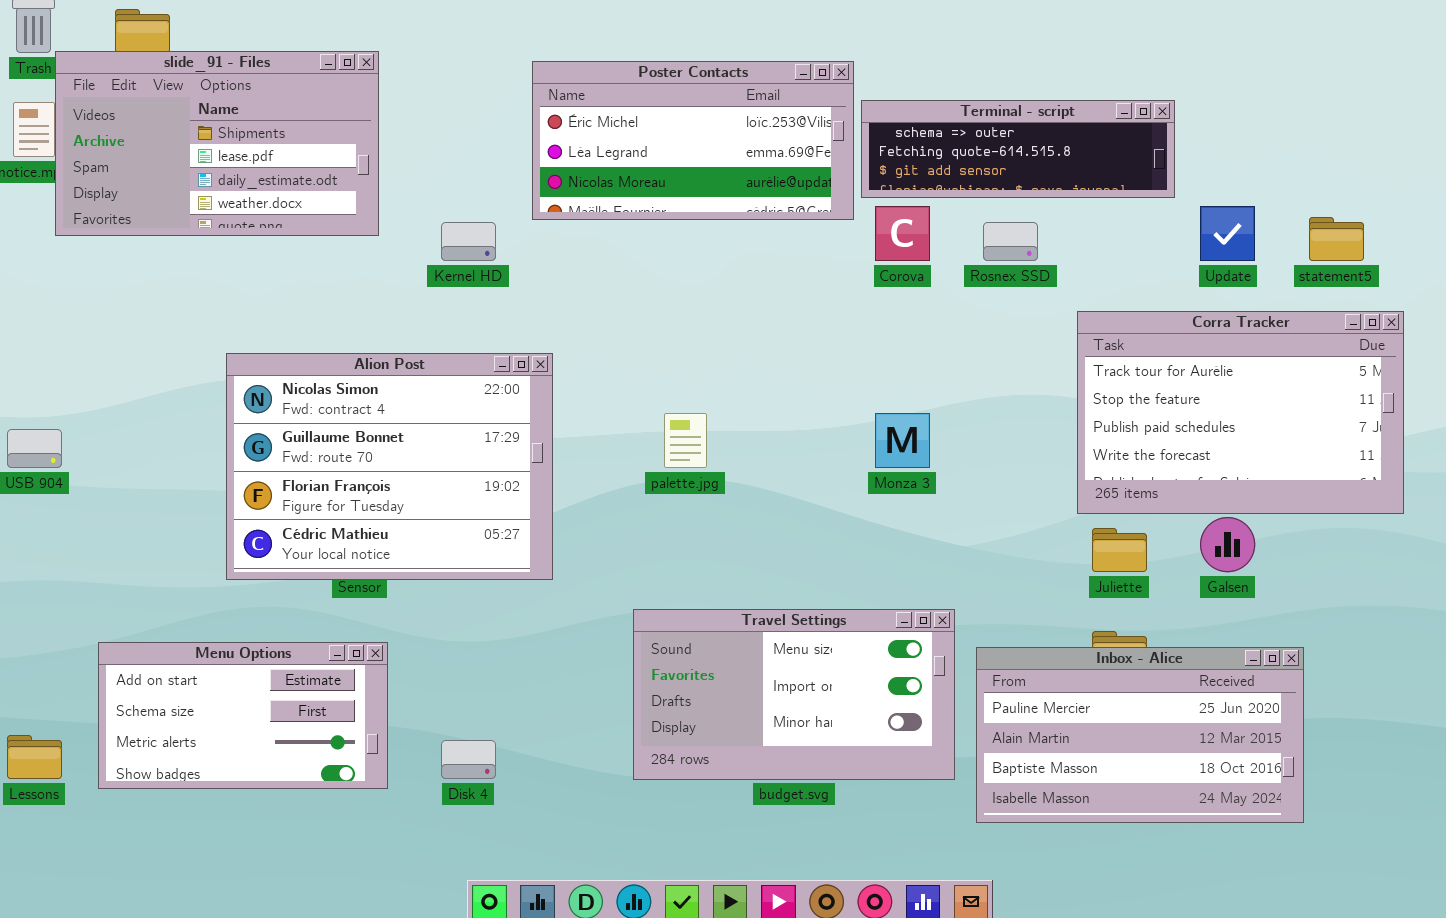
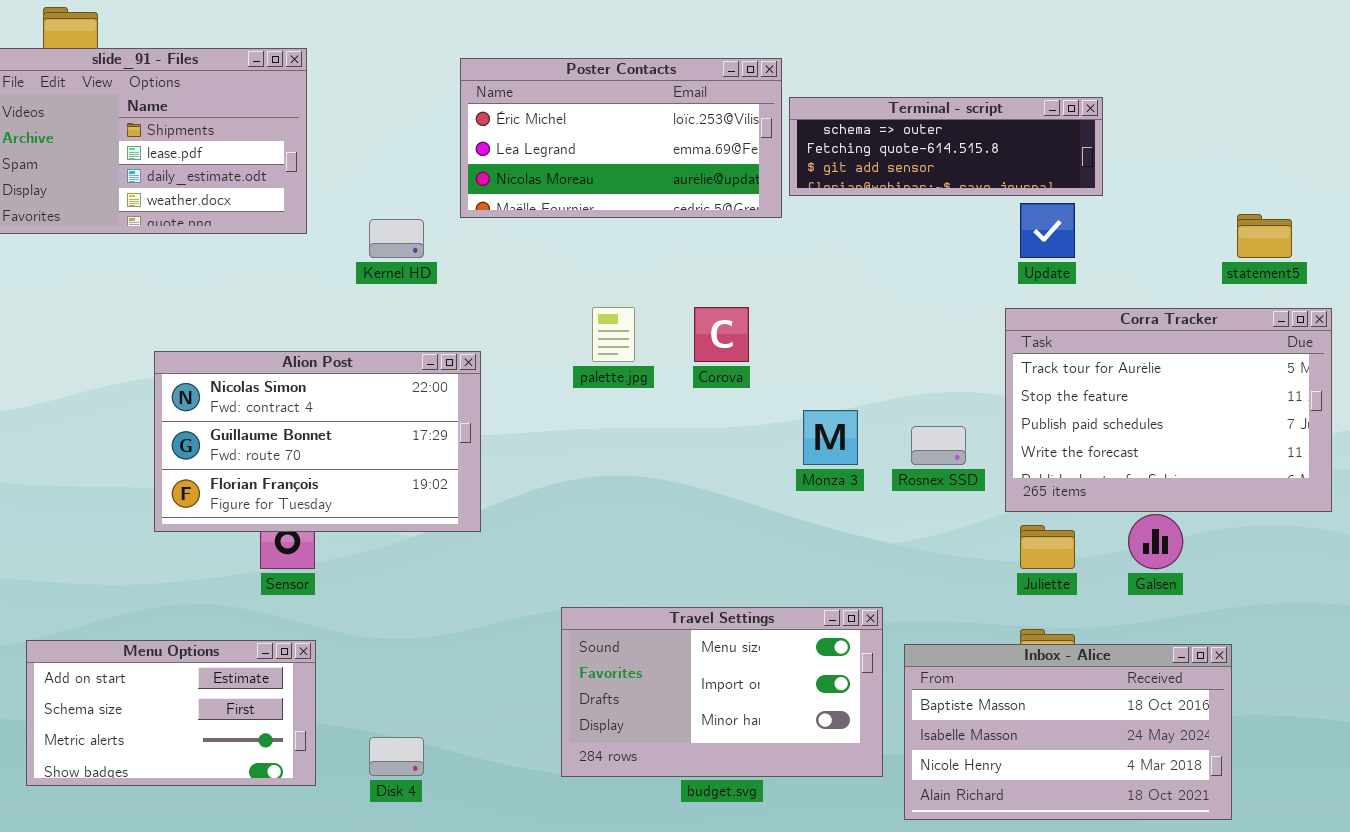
Corova: [875,206,930,261] -> [694,307,749,362], moved
Update: [1200,206,1255,261] -> [1020,203,1075,258], moved
Rosnex SSD: [983,222,1038,261] -> [911,426,966,465], moved
Alion Post: [226,353,553,580] -> [154,351,481,532], resized
palette.jpg: [664,413,707,468] -> [592,307,635,362], moved
Inbox - Alice: [976,647,1304,823] -> [904,644,1232,820], scrolled down 2 rows

